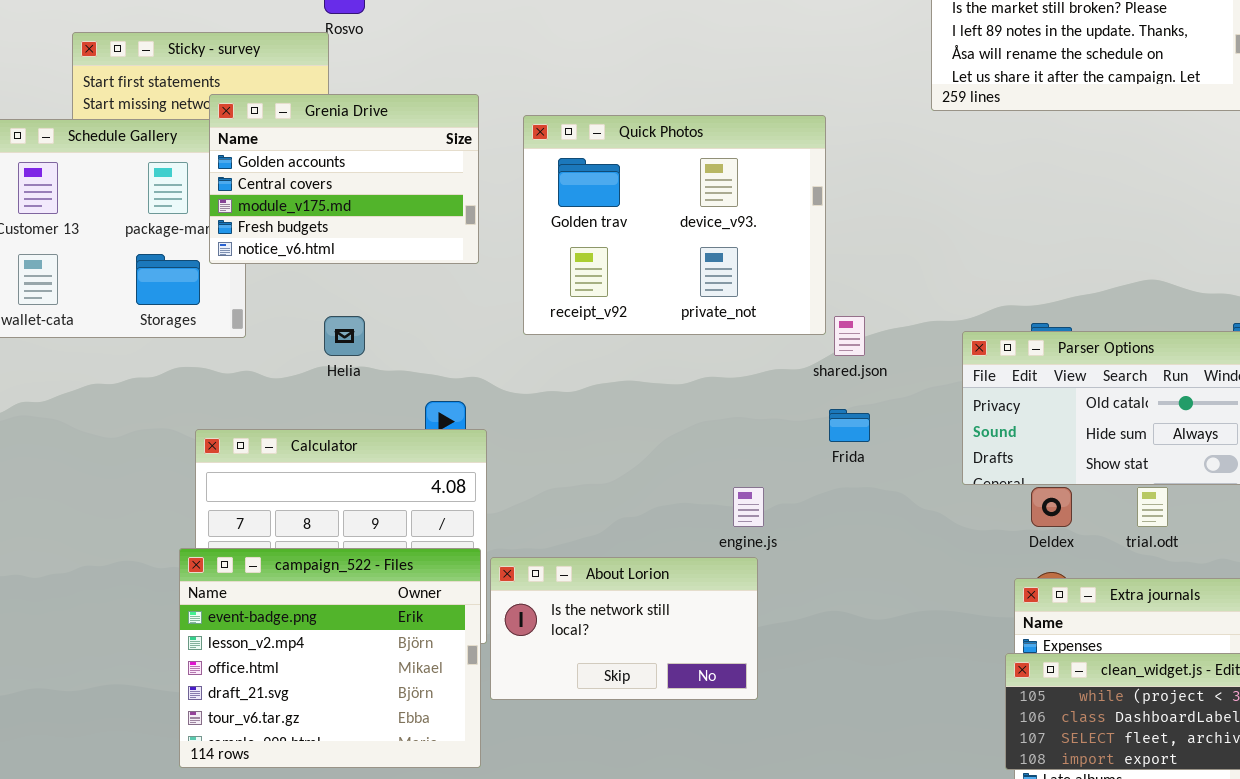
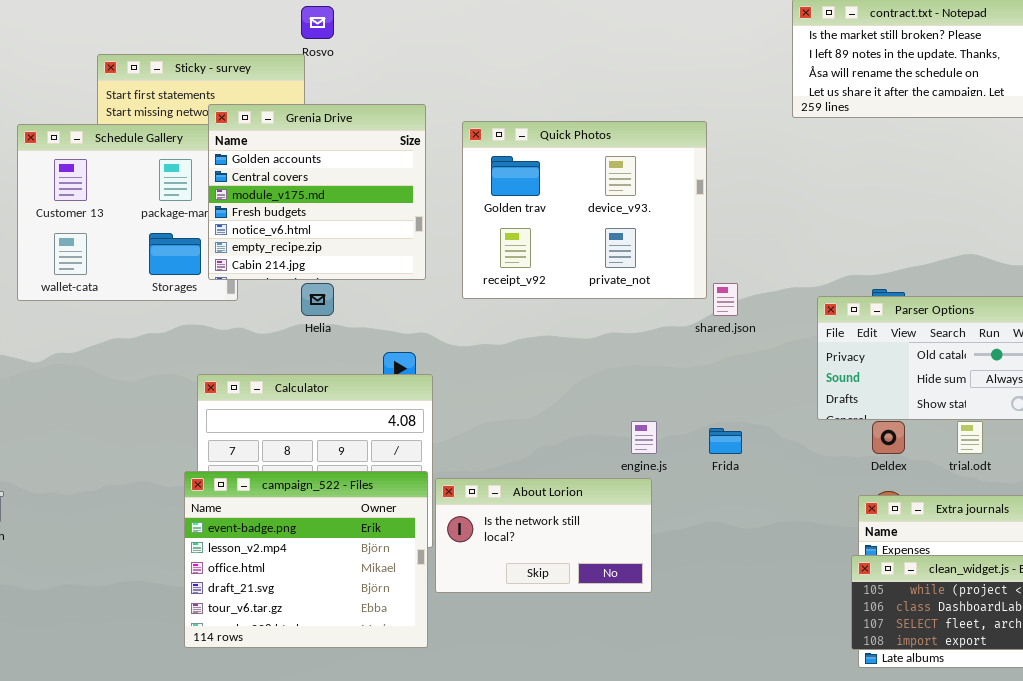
Grenia Drive: [209,94,479,264] -> [208,104,426,280], resized
Frida: [829,409,870,442] -> [709,428,742,454], moved

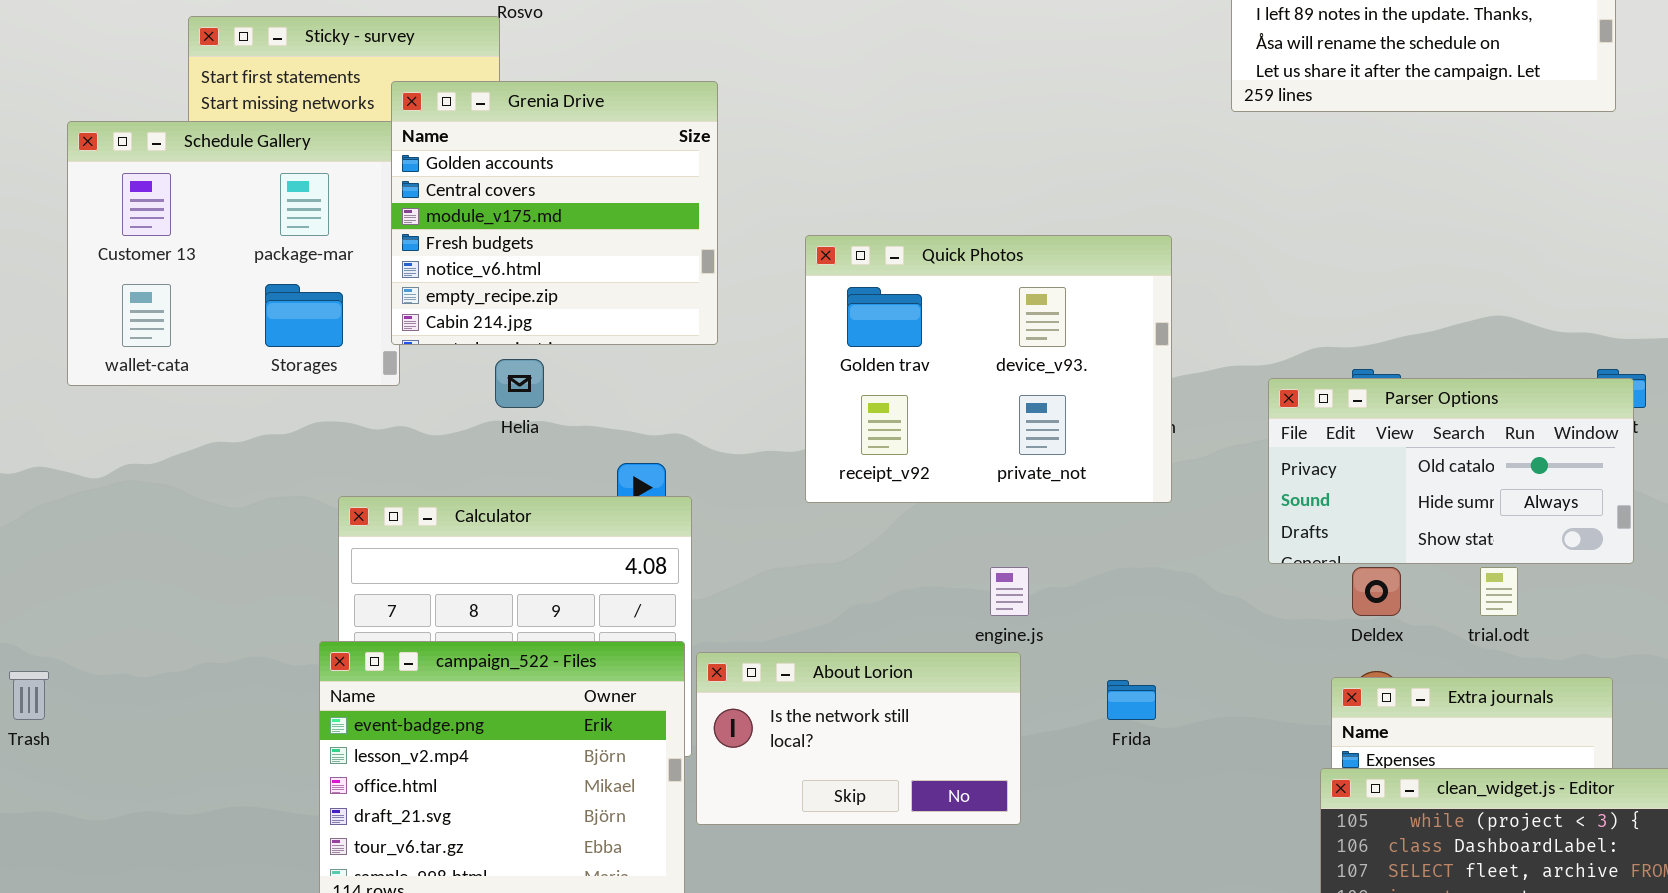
Grenia Drive: [208,104,426,280] -> [391,81,718,345], moved
Quick Photos: [462,121,707,299] -> [805,235,1172,503], moved
Frida: [709,428,742,454] -> [1107,680,1156,720], moved

